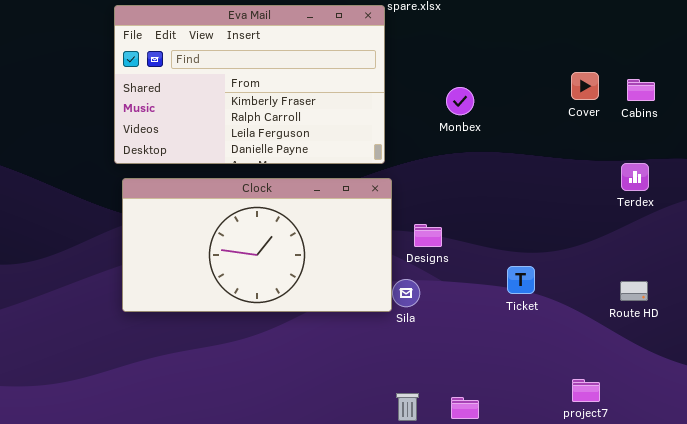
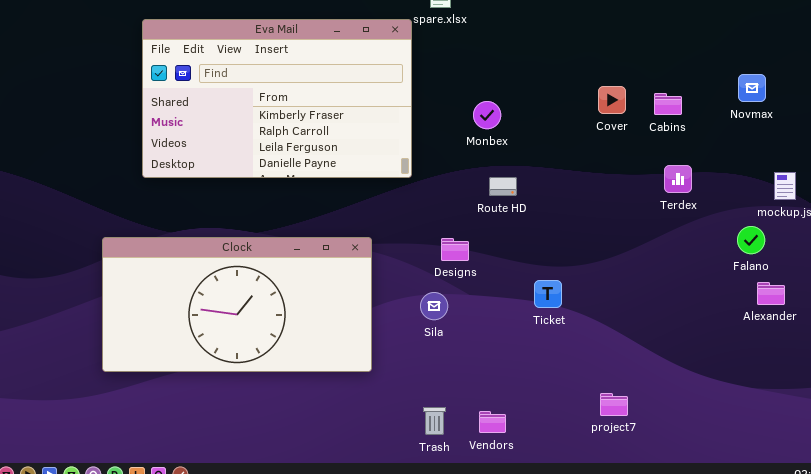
Terdex: [621,163,649,191] -> [664,165,692,193], moved
Clock: [122,178,392,312] -> [102,237,372,372], moved
Route HD: [620,281,648,301] -> [489,177,517,196], moved

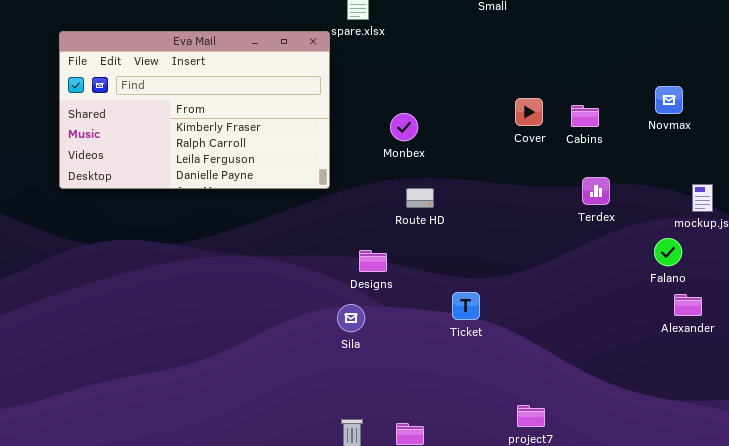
Clock: [102,237,372,372] -> none, closed

